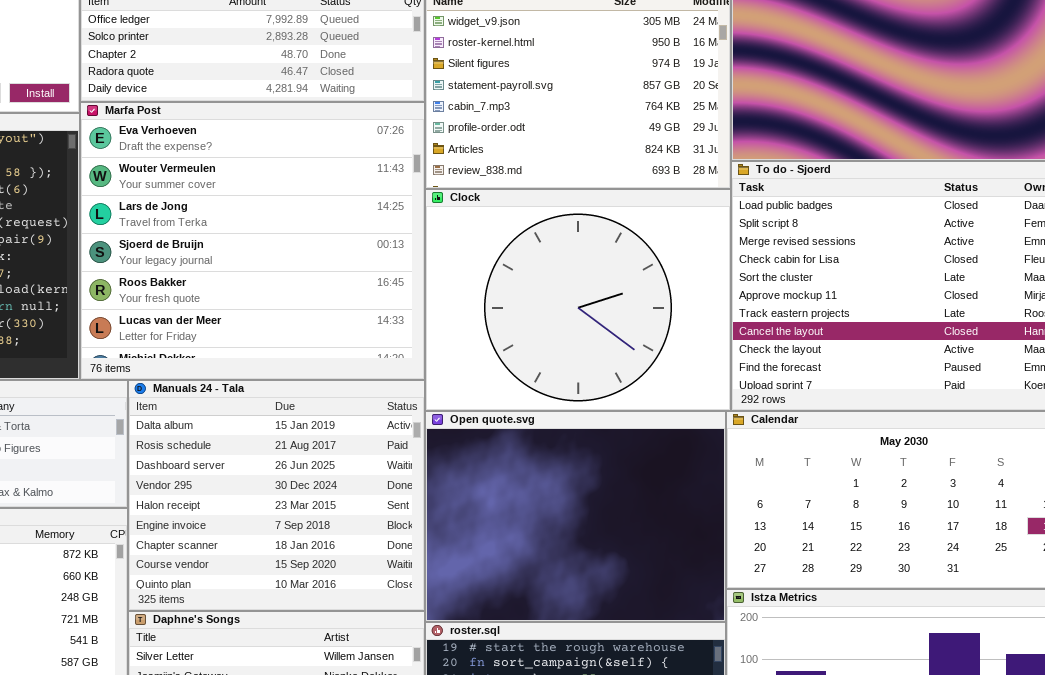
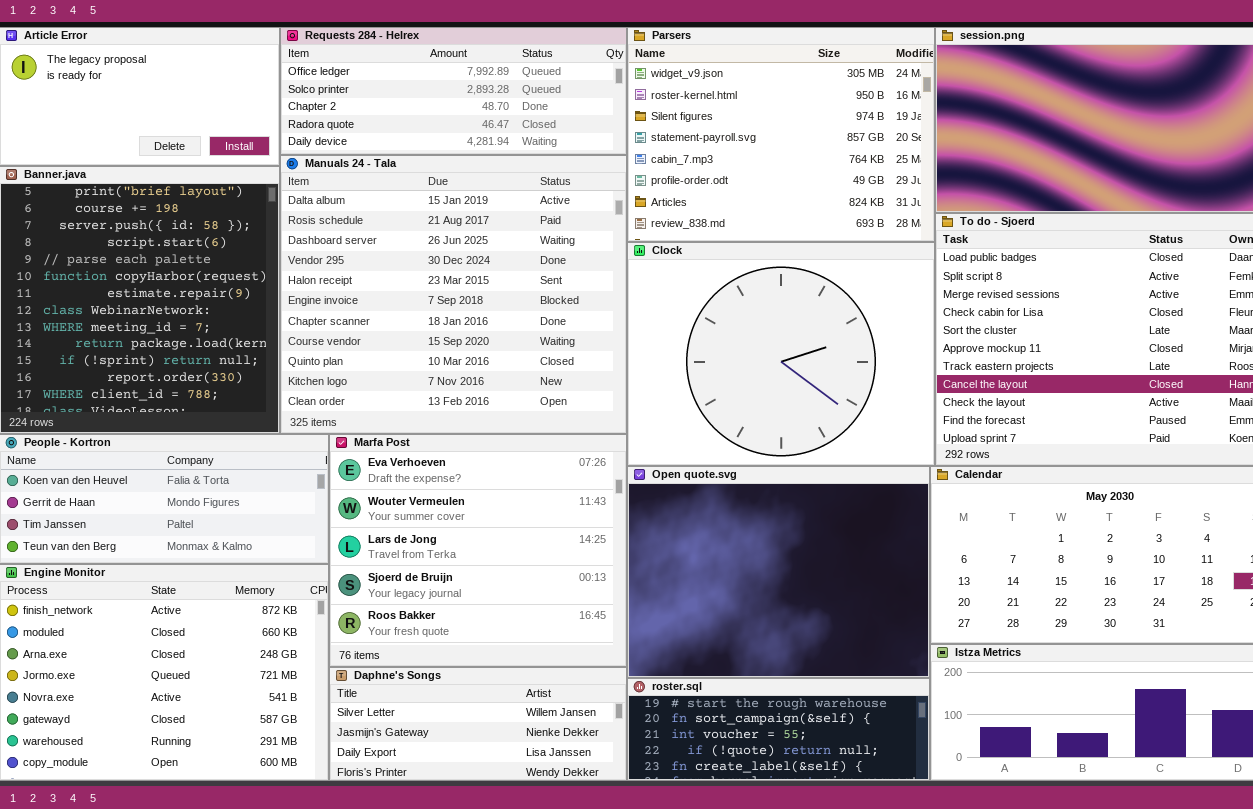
Marfa Post: [80,102,425,380] -> [329,434,627,667], moved, resized
Manuals 24 - Tala: [128,380,425,611] -> [280,155,627,434], moved, resized

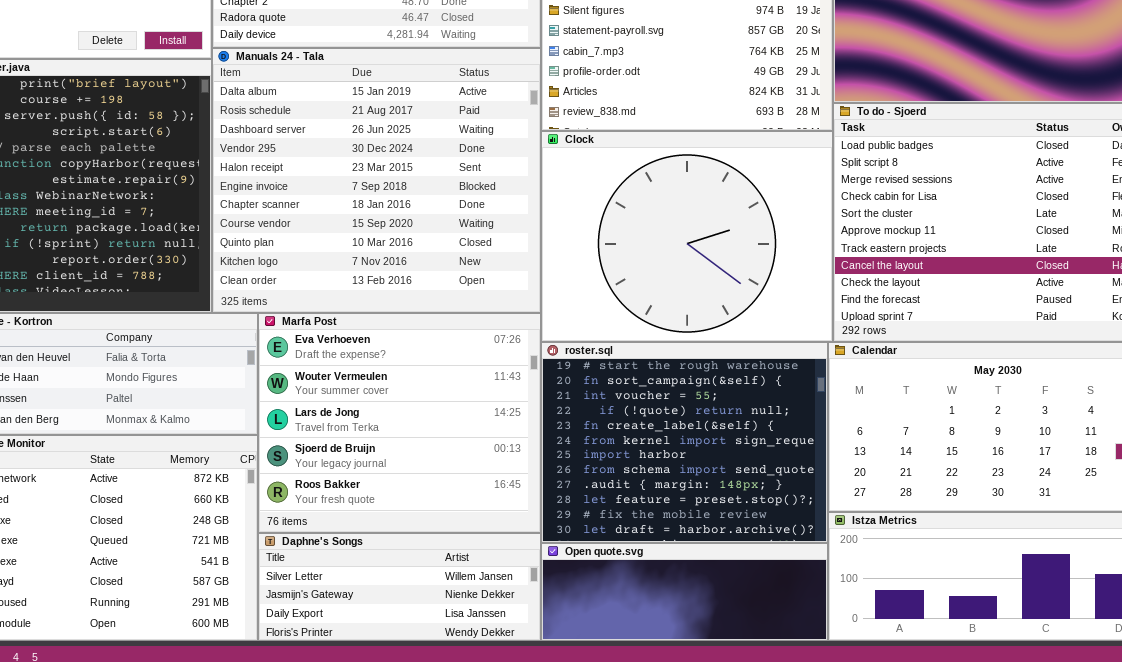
Open quote.svg: [627,466,930,678] -> [541,543,828,641], moved, resized
roster.sql: [627,678,930,781] -> [541,342,828,543], moved, resized

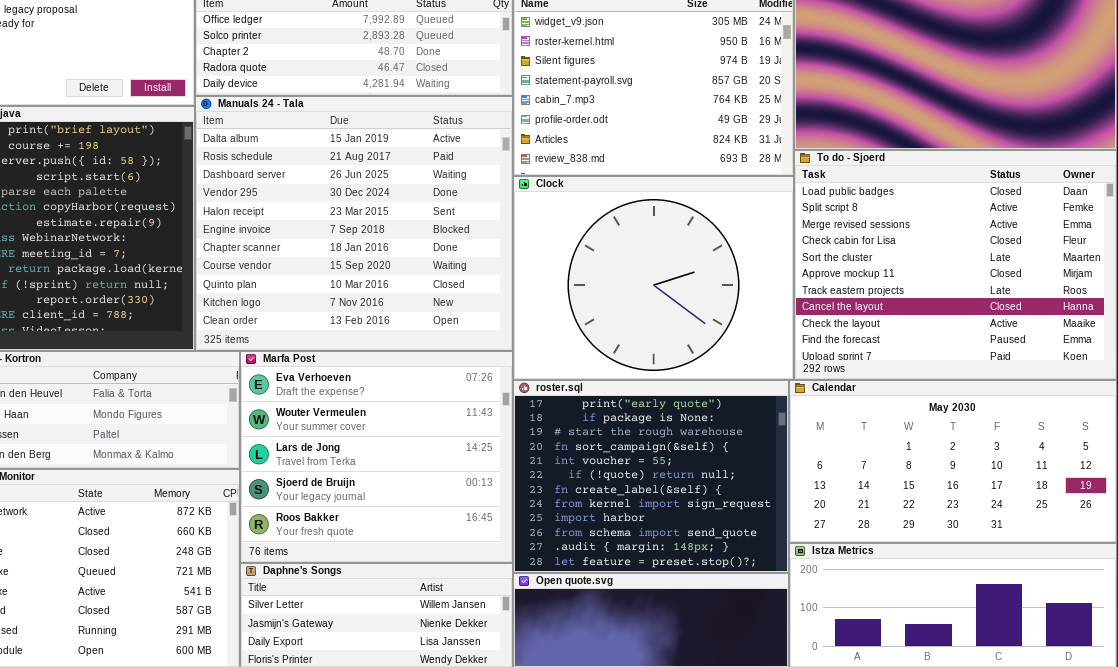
roster.sql: [541,342,828,543] -> [513,380,789,573], scrolled up 2 rows

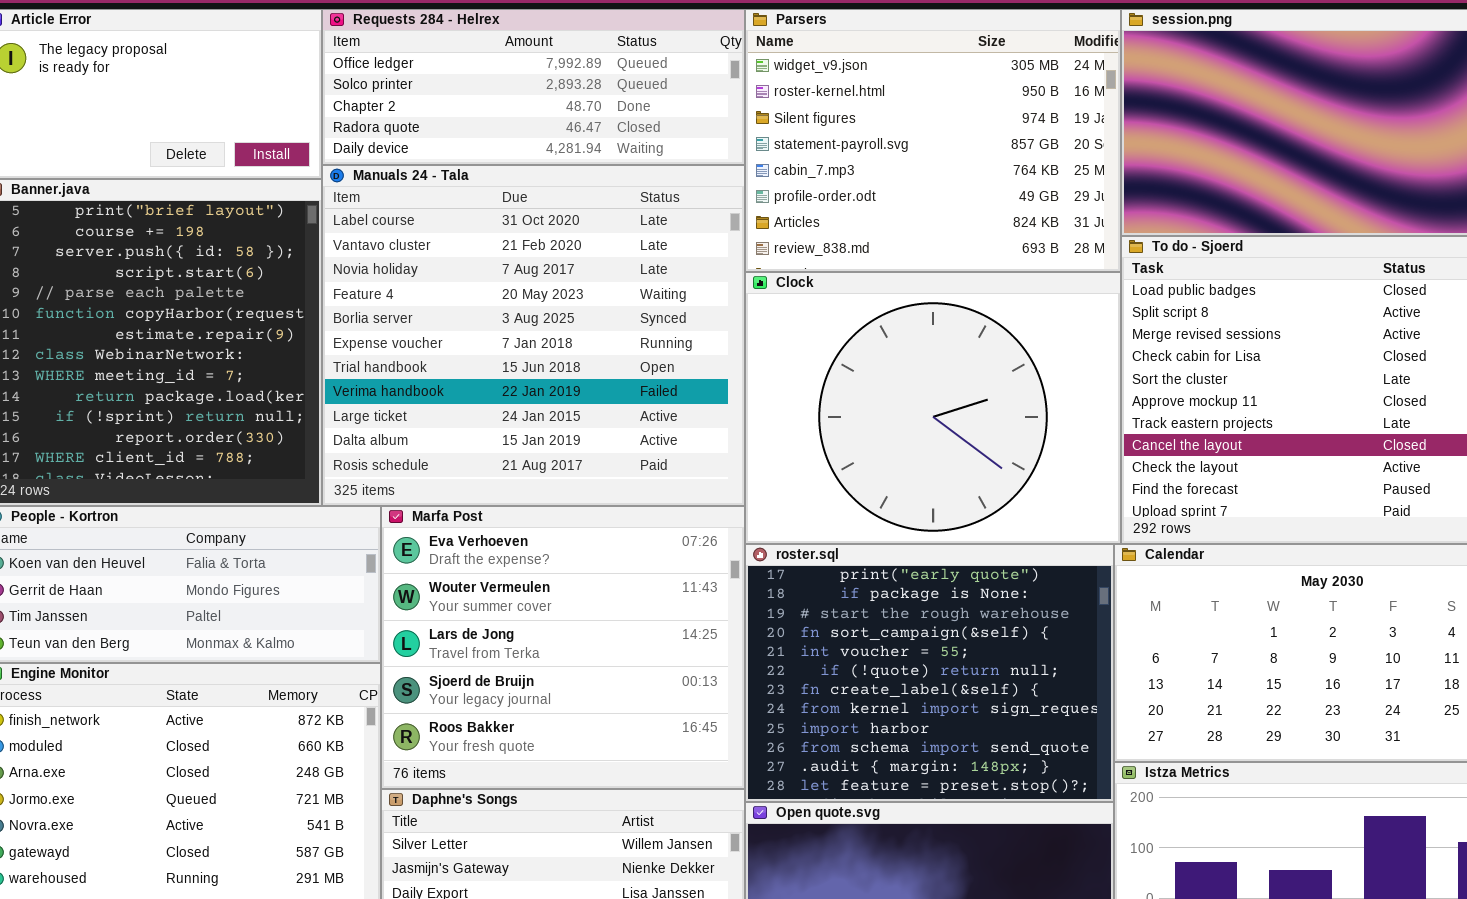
Manuals 24 - Tala: [195,96,513,351] -> [322,165,745,506], scrolled up 9 rows

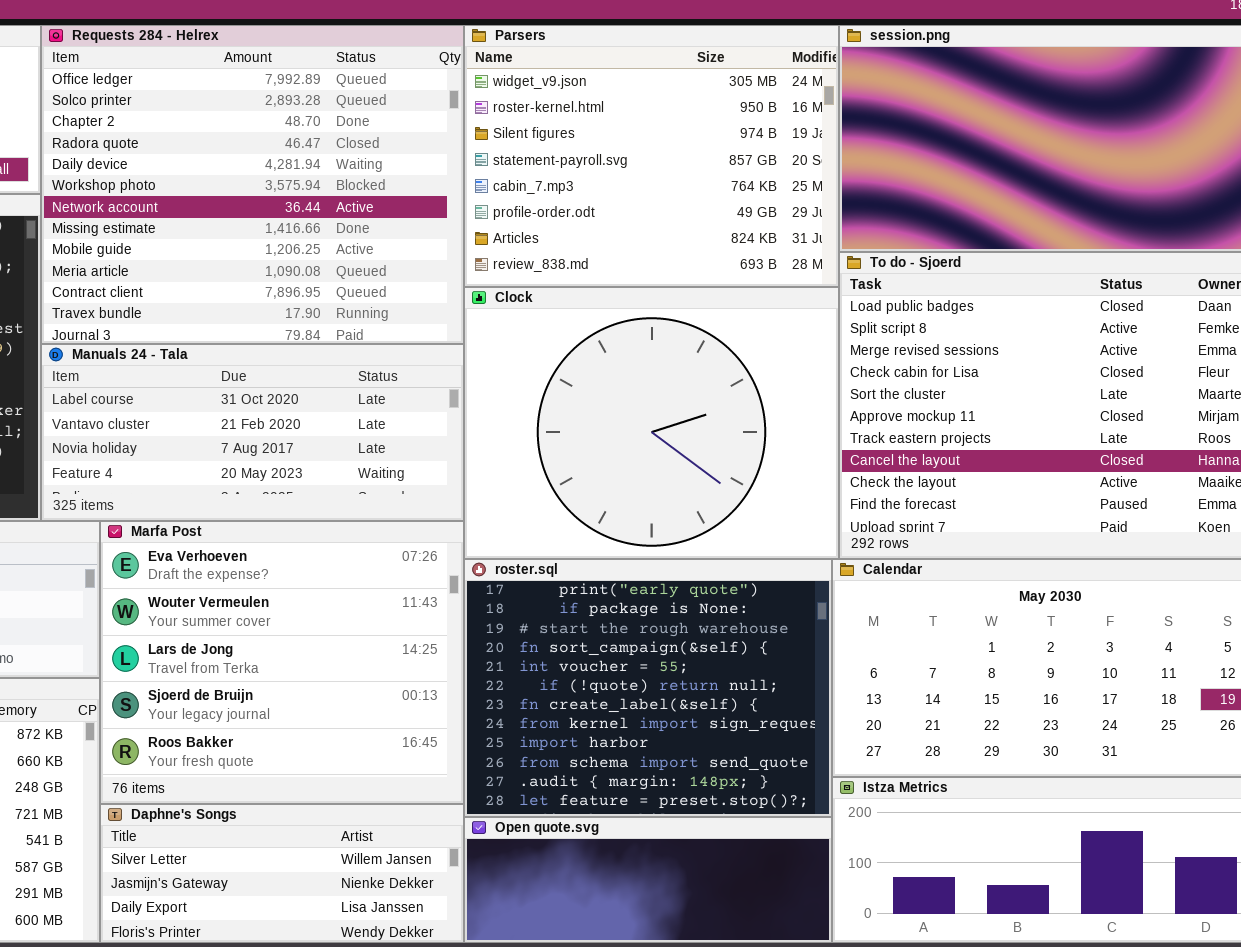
Requests 284 - Helrex: [322,9,745,165] -> [41,25,464,344], resized
Manuals 24 - Tala: [322,165,745,506] -> [41,344,464,521], resized

